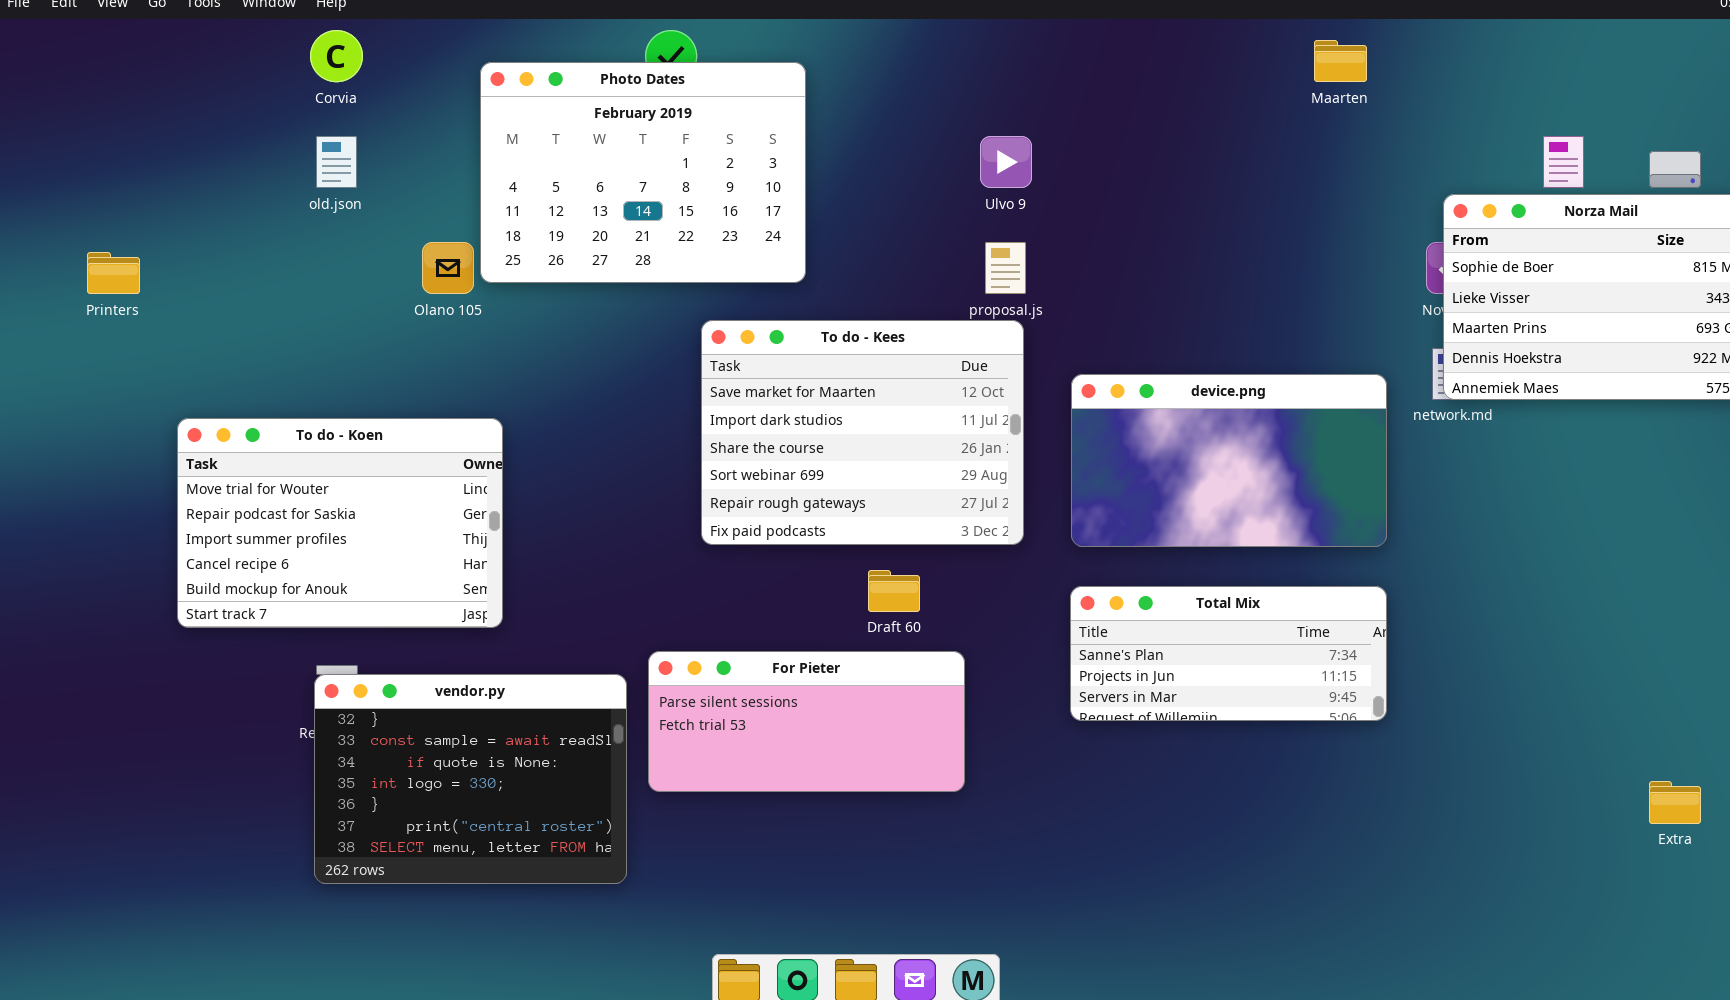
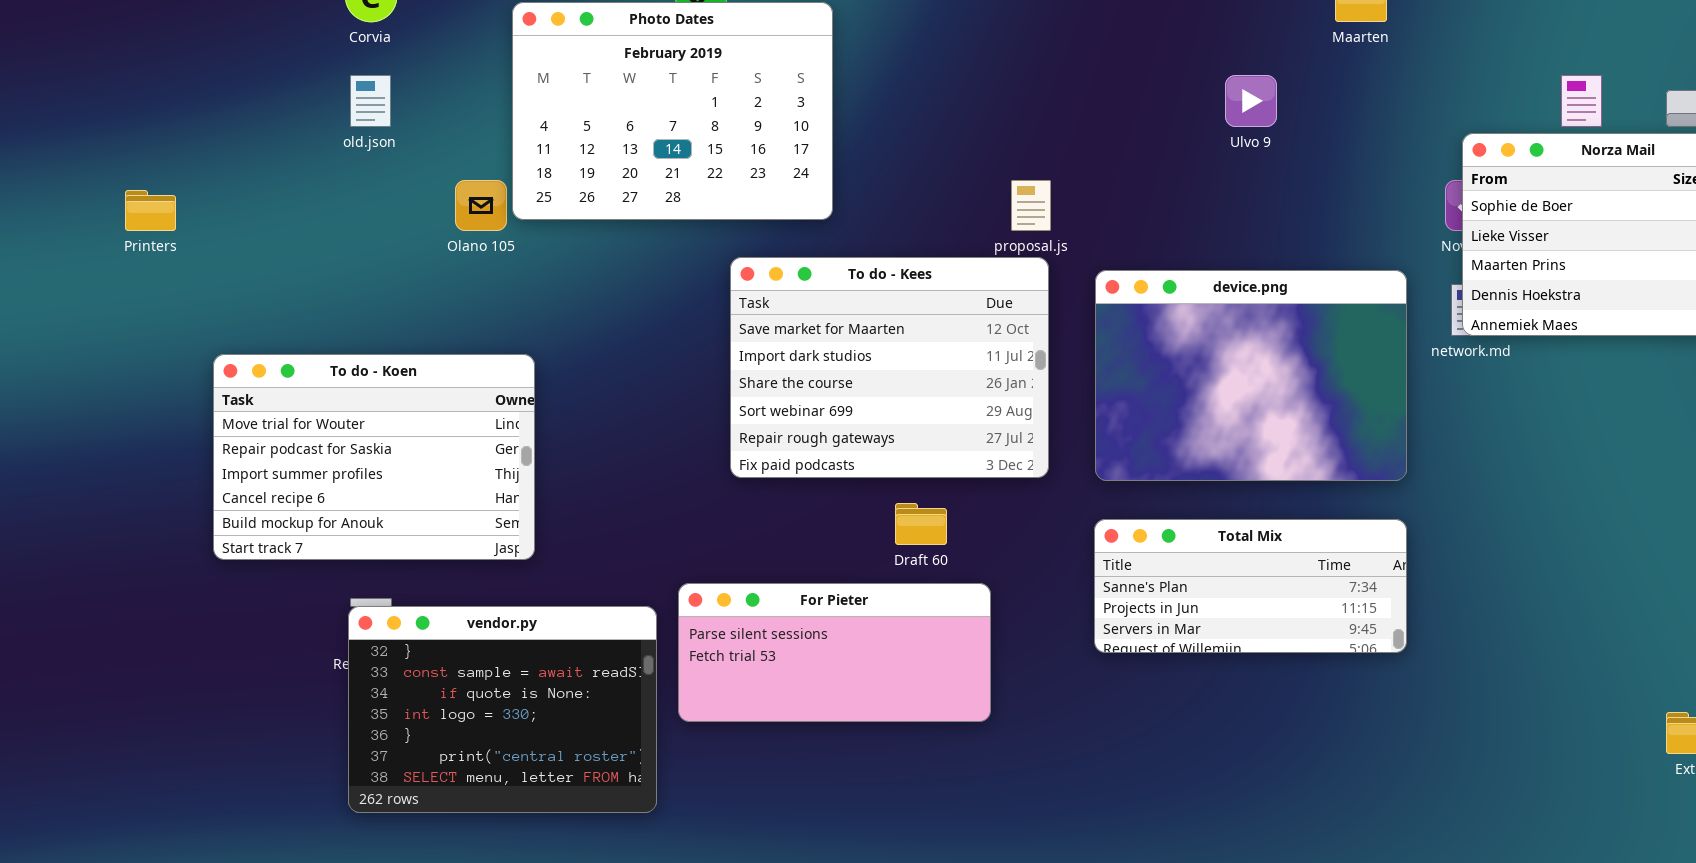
Ulvo 9: [980,136,1032,188] -> [1225,75,1277,127], moved
device.png: [1071,374,1387,547] -> [1095,270,1407,481], resized

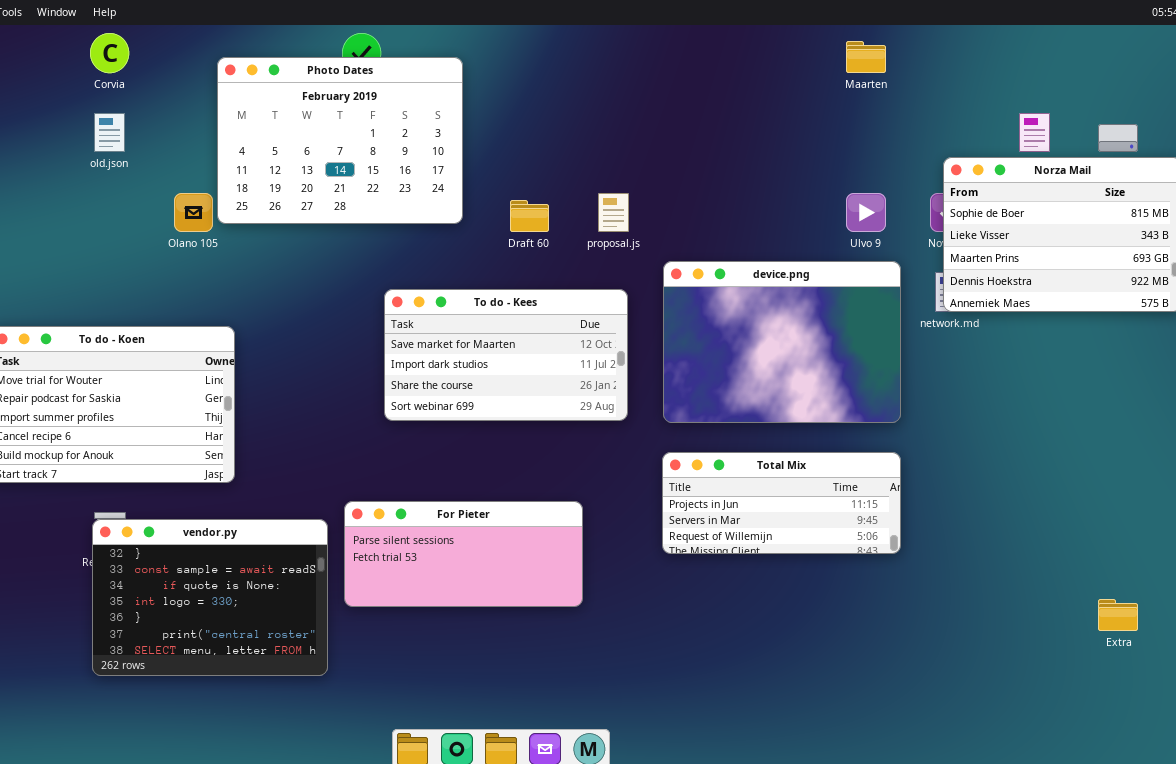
Ulvo 9: [1225,75,1277,127] -> [846,193,886,232], moved
To do - Kees: [730,257,1049,478] -> [384,289,628,421], resized
Draft 60: [895,503,947,545] -> [510,200,549,232], moved
Total Mix: [1094,519,1407,653] -> [662,452,901,554], scrolled down 1 row

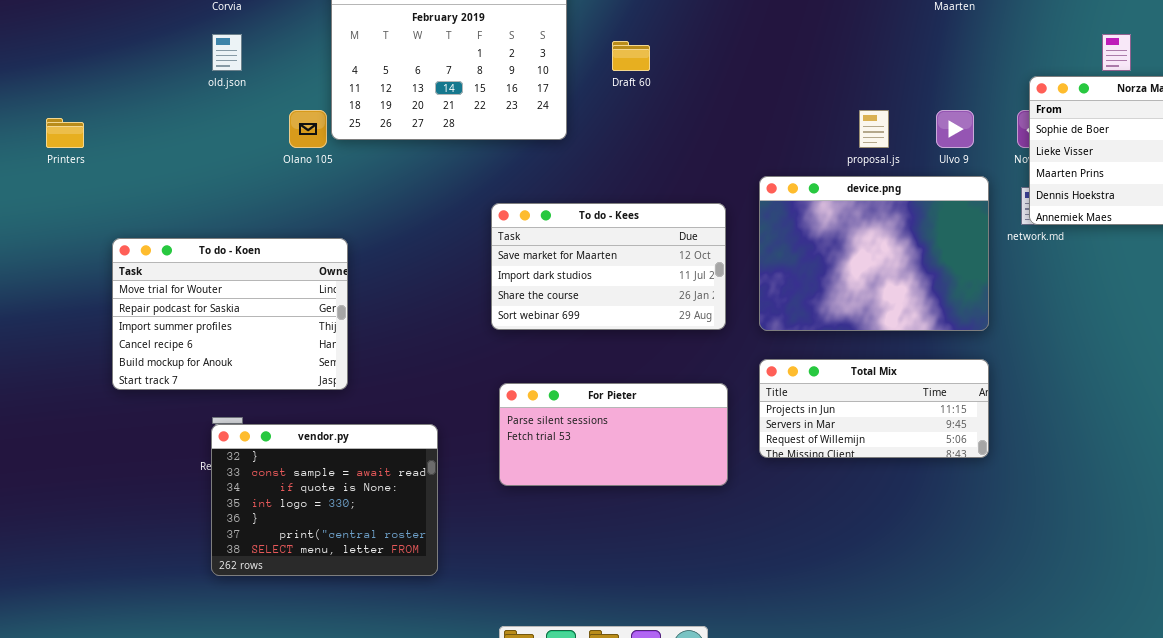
proposal.js: [598,193,629,232] -> [859,110,889,148], moved
Draft 60: [510,200,549,232] -> [612,41,650,71], moved
For Pieter: [344,501,583,607] -> [499,383,728,486], moved

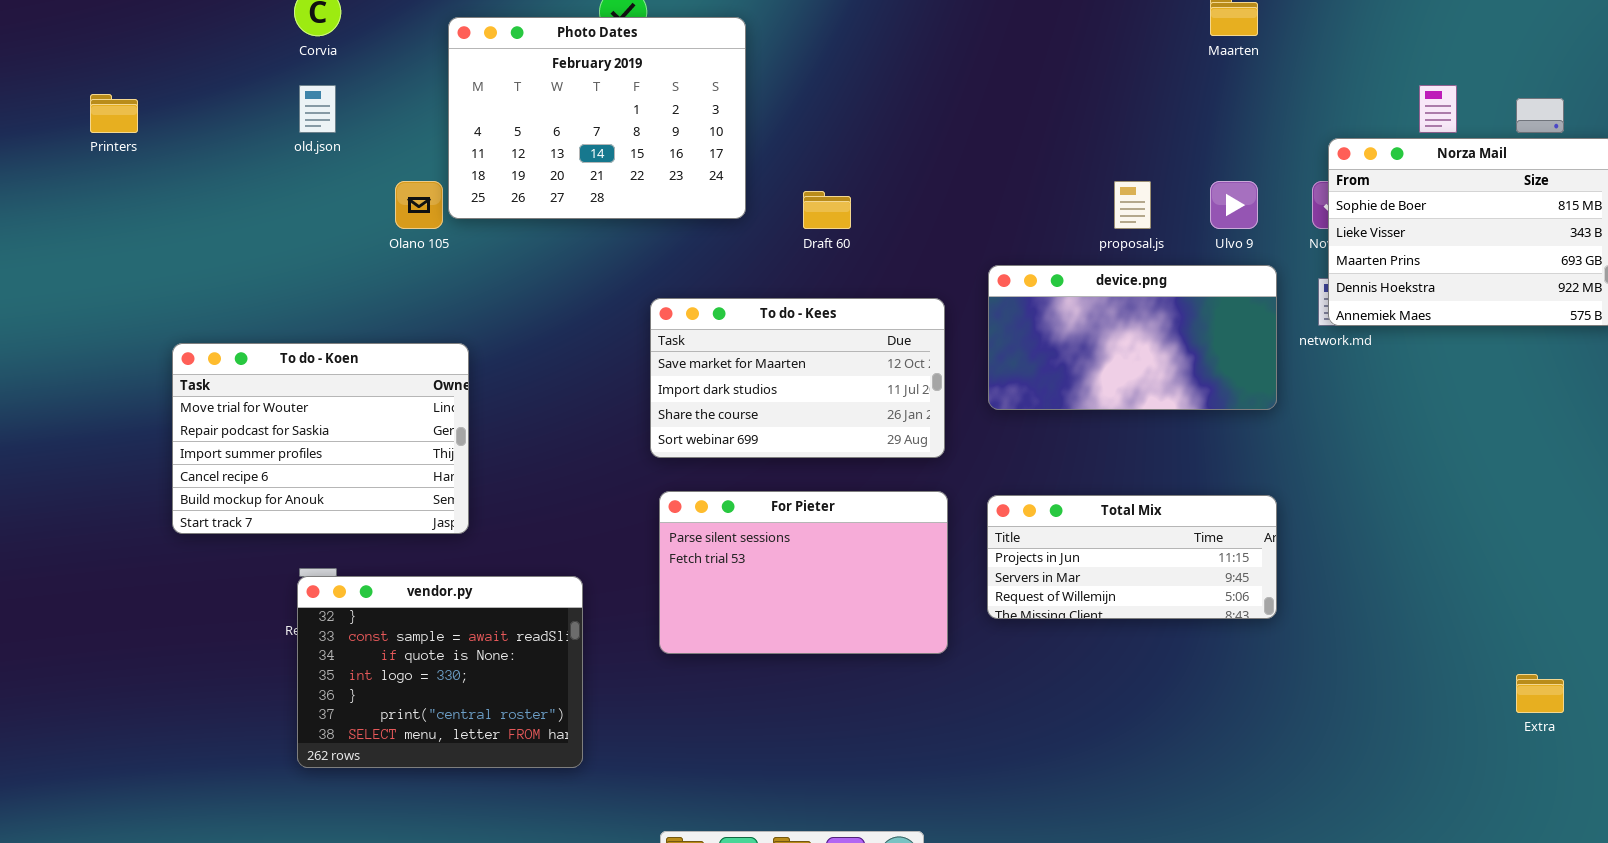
Draft 60: [612,41,650,71] -> [803,191,851,229], moved
Printers: [46,118,84,148] -> [90,94,138,133], moved
device.png: [759,176,989,331] -> [988,265,1277,410], resized
For Pieter: [499,383,728,486] -> [659,491,948,654], resized

